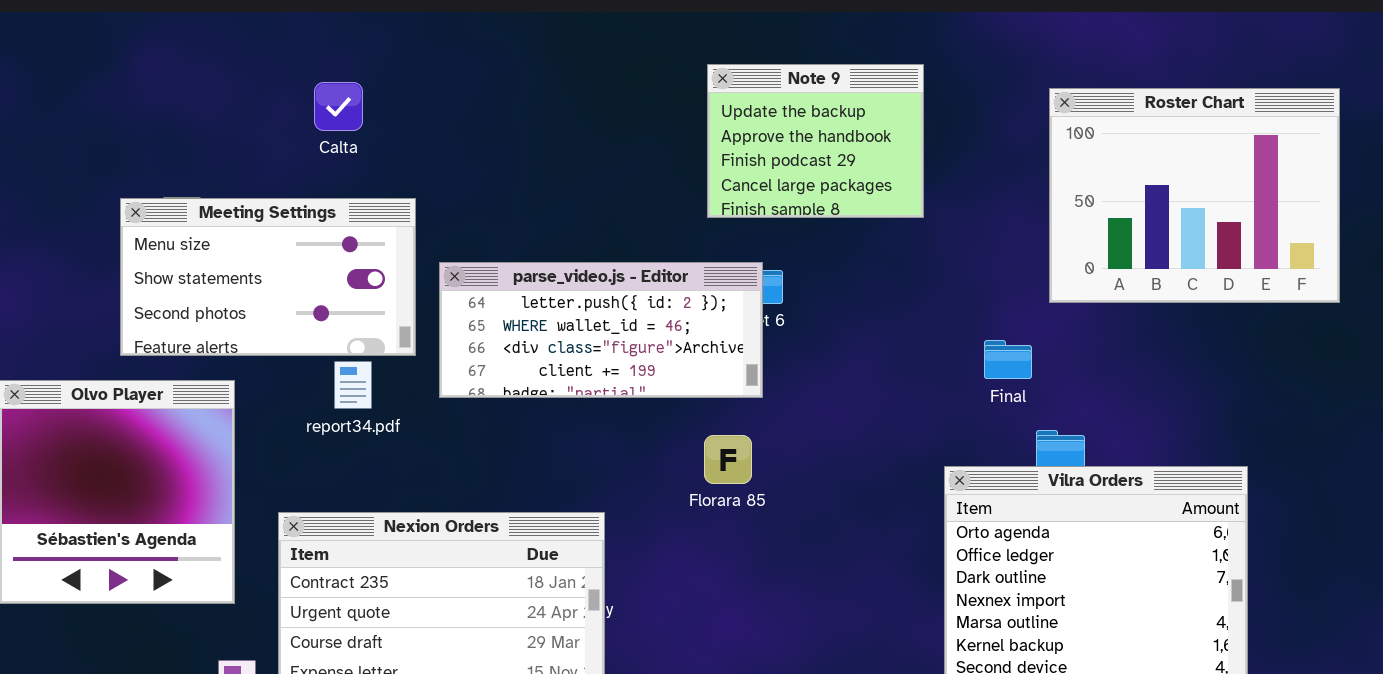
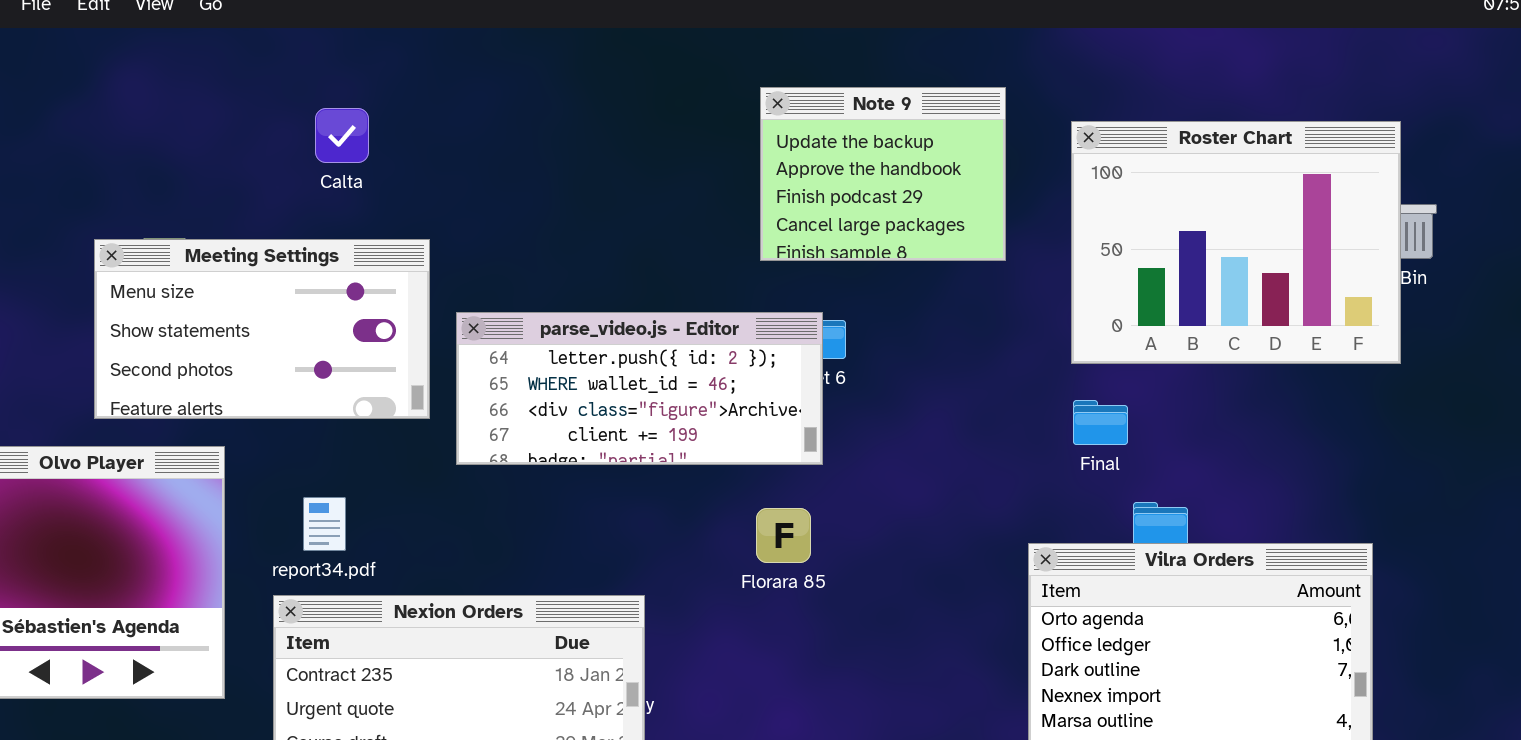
Roster Chart: [1049,88,1340,303] -> [1071,121,1401,364], moved
report34.pdf: [334,361,372,409] -> [303,497,346,551], moved

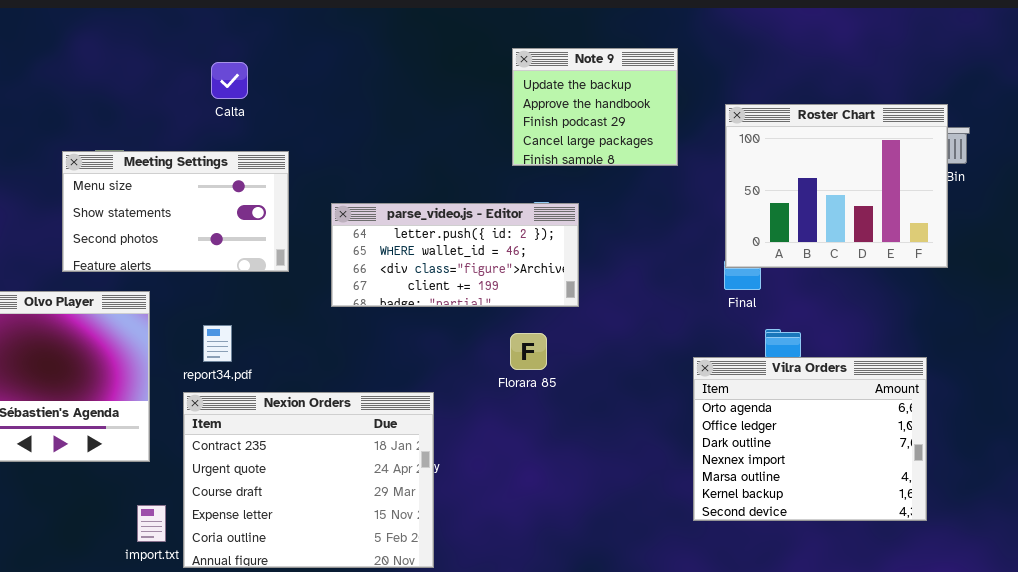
Roster Chart: [1071,121,1401,364] -> [725,104,948,268], moved
parse_video.js - Editor: [456,312,823,465] -> [331,203,579,307], moved

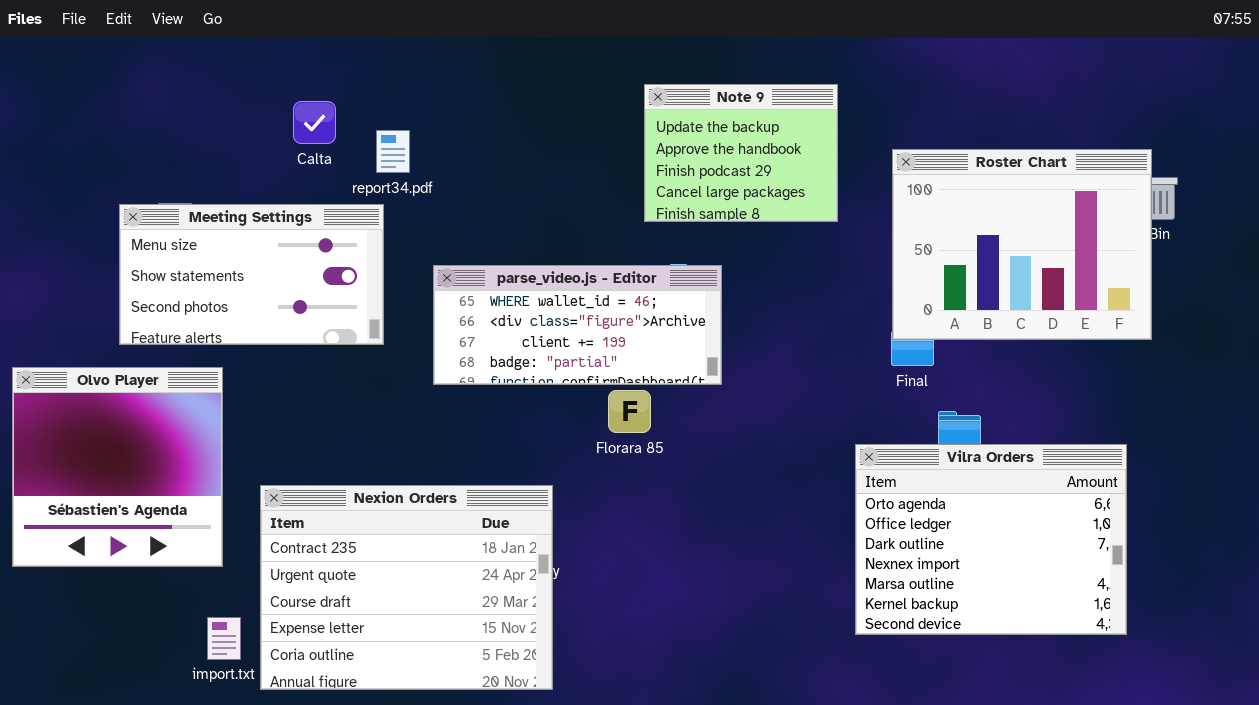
parse_video.js - Editor: [331,203,579,307] -> [433,265,722,385], scrolled down 1 row
report34.pdf: [203,325,232,362] -> [376,130,410,173], moved
Florara 85: [510,333,547,370] -> [608,390,651,433], moved

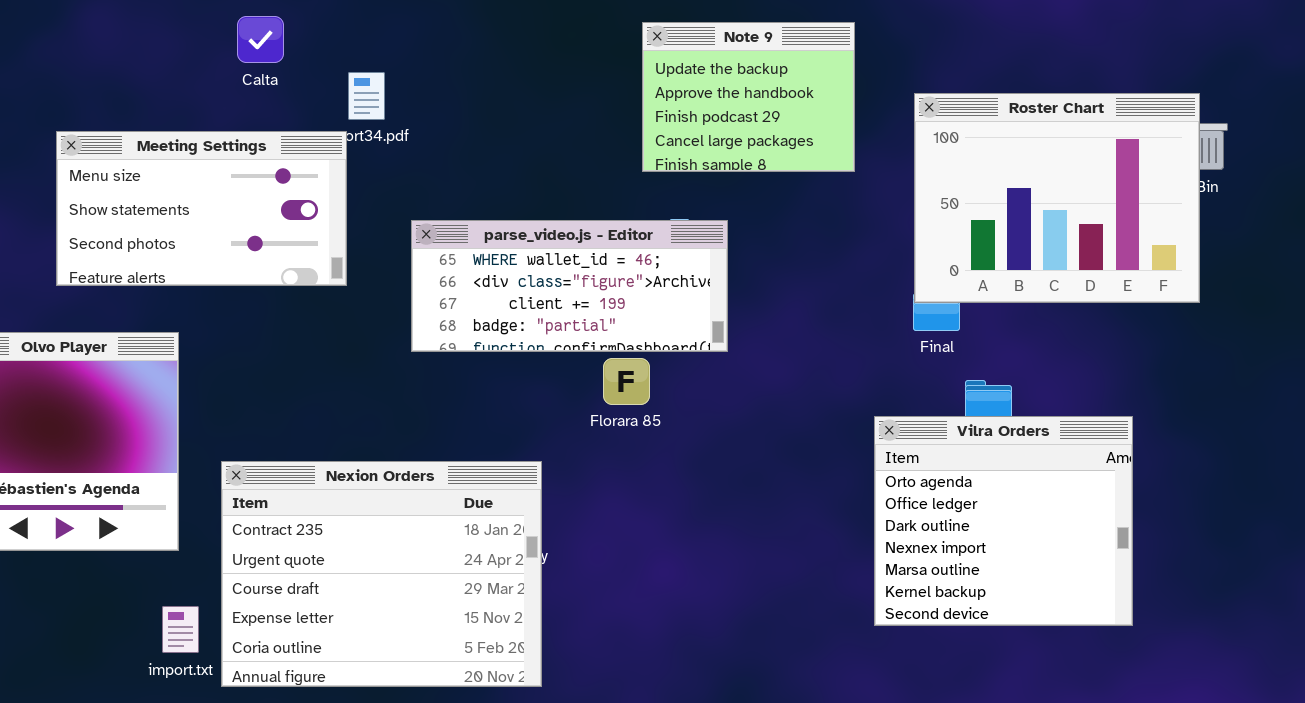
Calta: [293,101,336,144] -> [237,16,284,63], moved
Meeting Settings: [119,204,384,345] -> [56,131,347,286], moved
Vilra Orders: [855,444,1127,635] -> [874,416,1133,626], resized

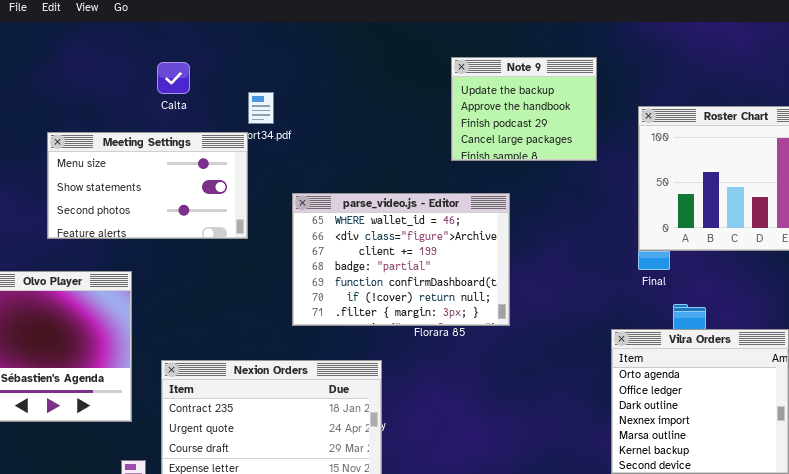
Calta: [237,16,284,63] -> [157,62,190,94], moved
parse_video.js - Editor: [411,220,728,352] -> [292,193,510,326], resized

